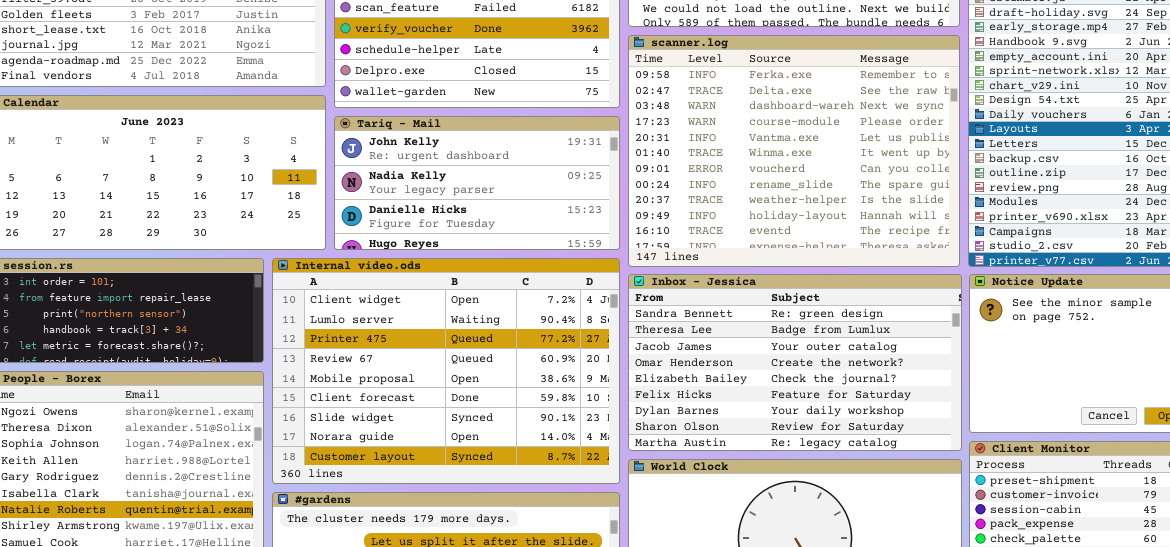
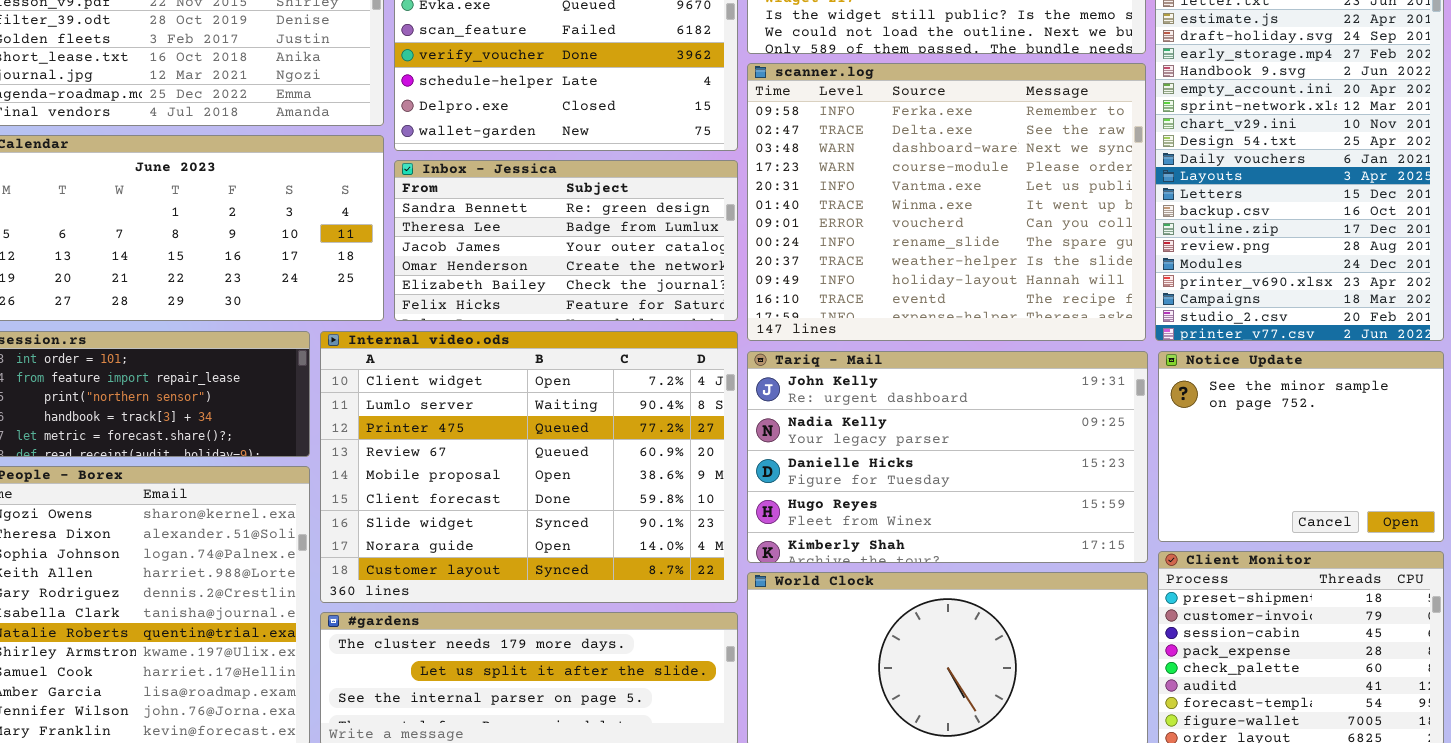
Tariq - Mail: [334,116,620,250] -> [747,351,1148,563], moved, resized
Inbox - Jessica: [628,274,962,451] -> [394,160,738,321], moved, resized

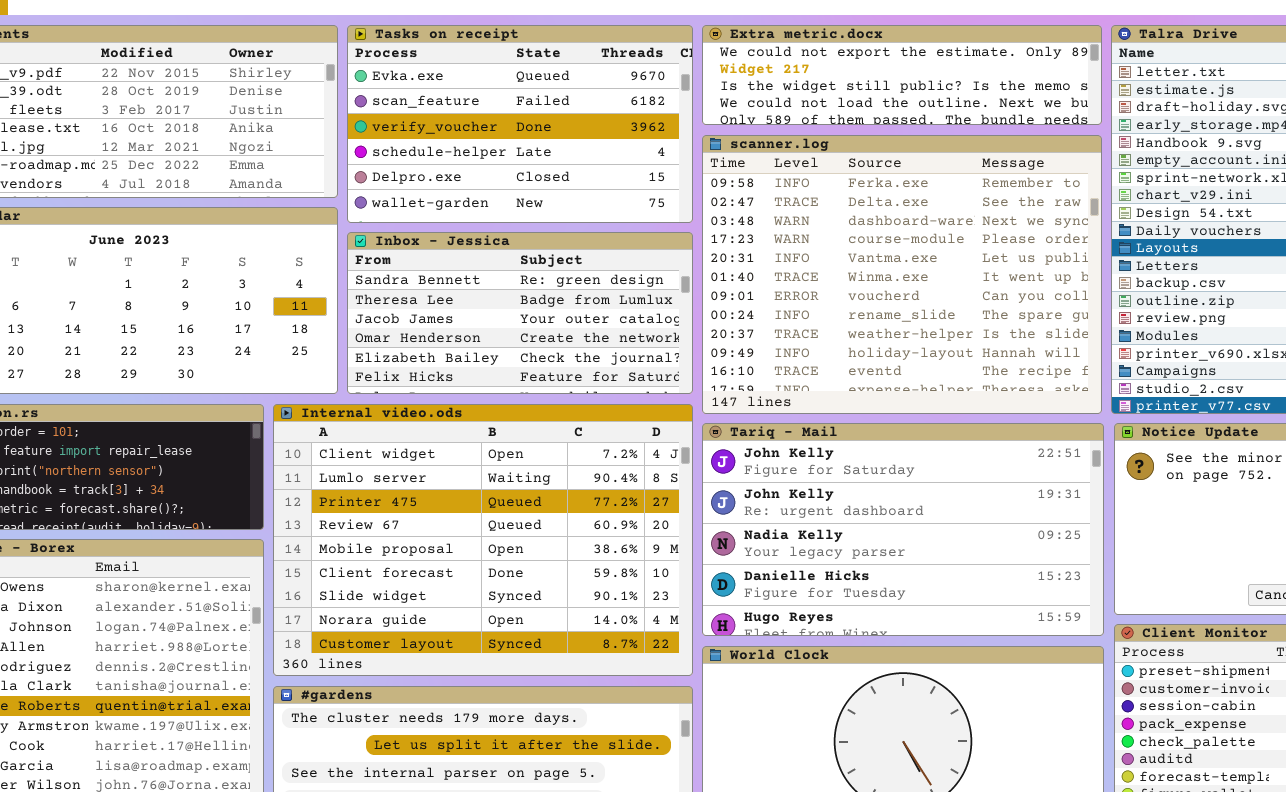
Tariq - Mail: [747,351,1148,563] -> [702,423,1104,636], scrolled up 1 row

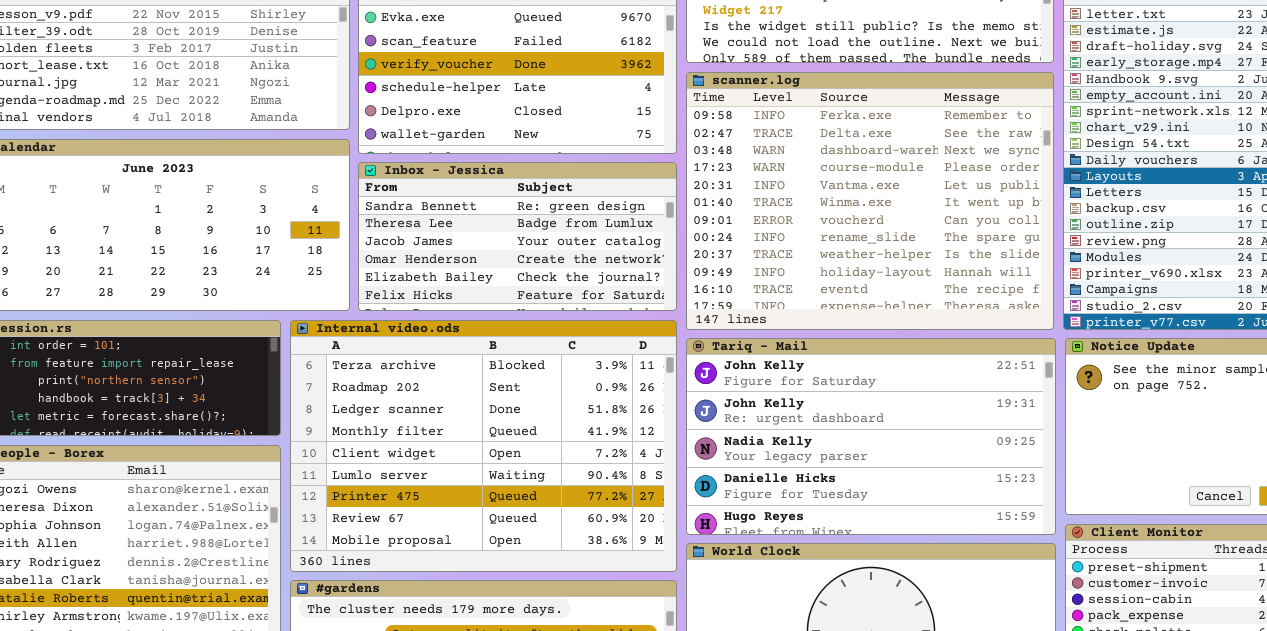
Internal video.ods: [273,404,693,676] -> [290,320,677,572], scrolled up 4 rows

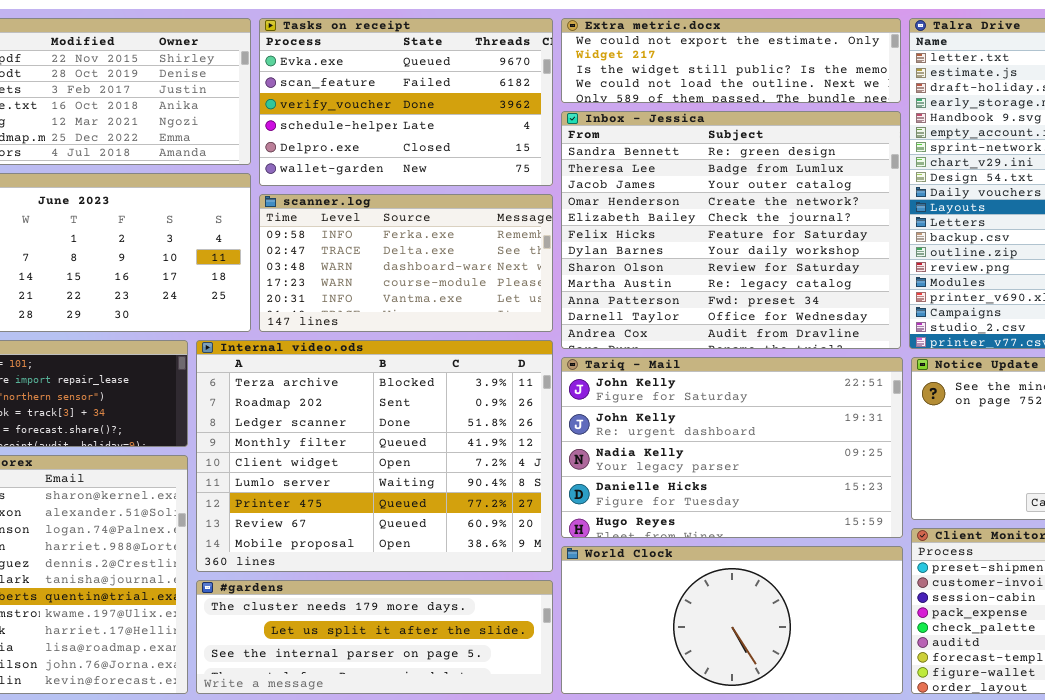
scanner.log: [686,72,1054,330] -> [259,194,553,332], moved, resized
Inbox - Jessica: [358,162,677,311] -> [561,111,901,349], moved, resized

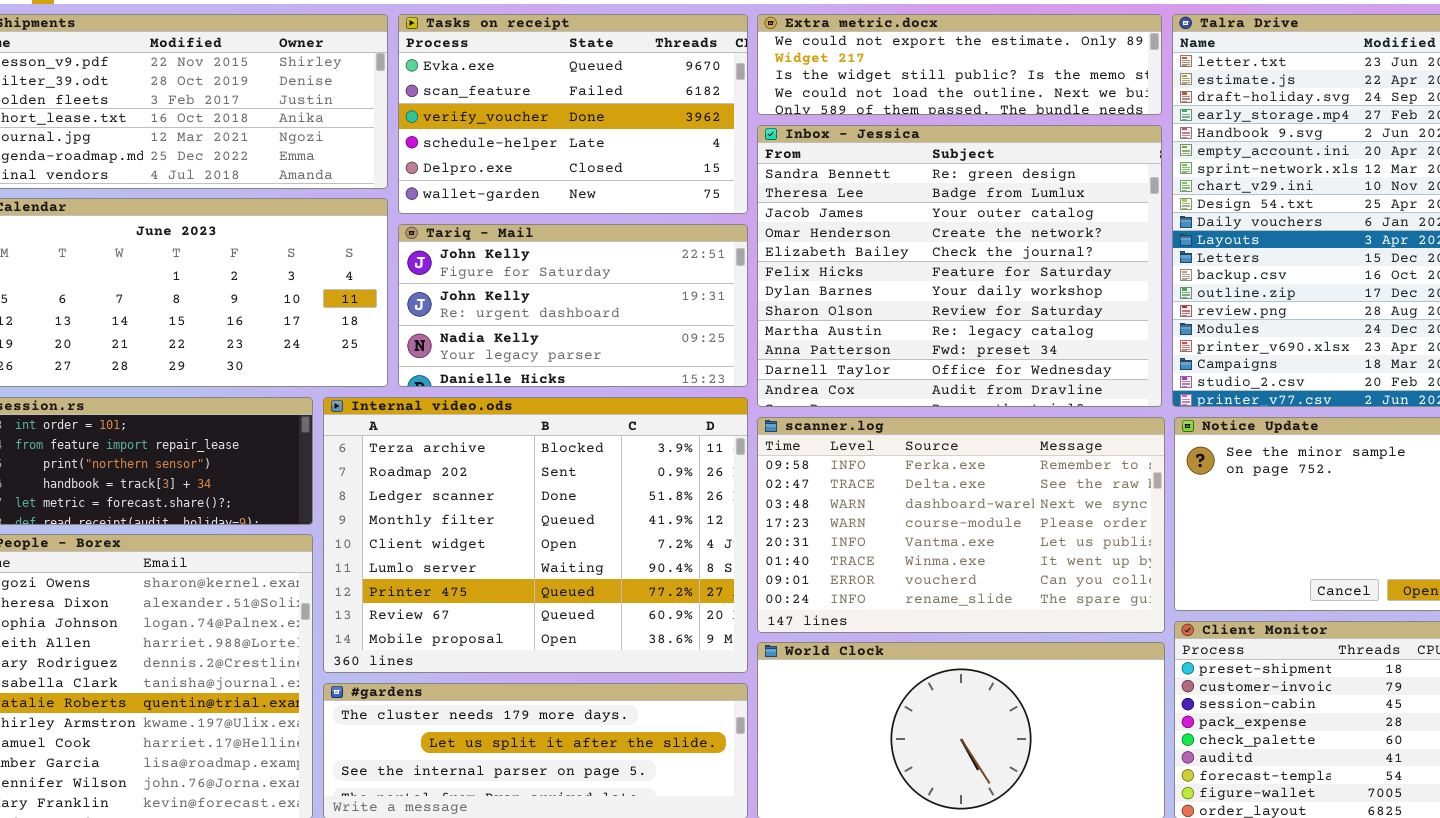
scanner.log: [259,194,553,332] -> [757,417,1165,633], moved, resized
Tariq - Mail: [561,357,903,538] -> [398,224,748,387], moved, resized

